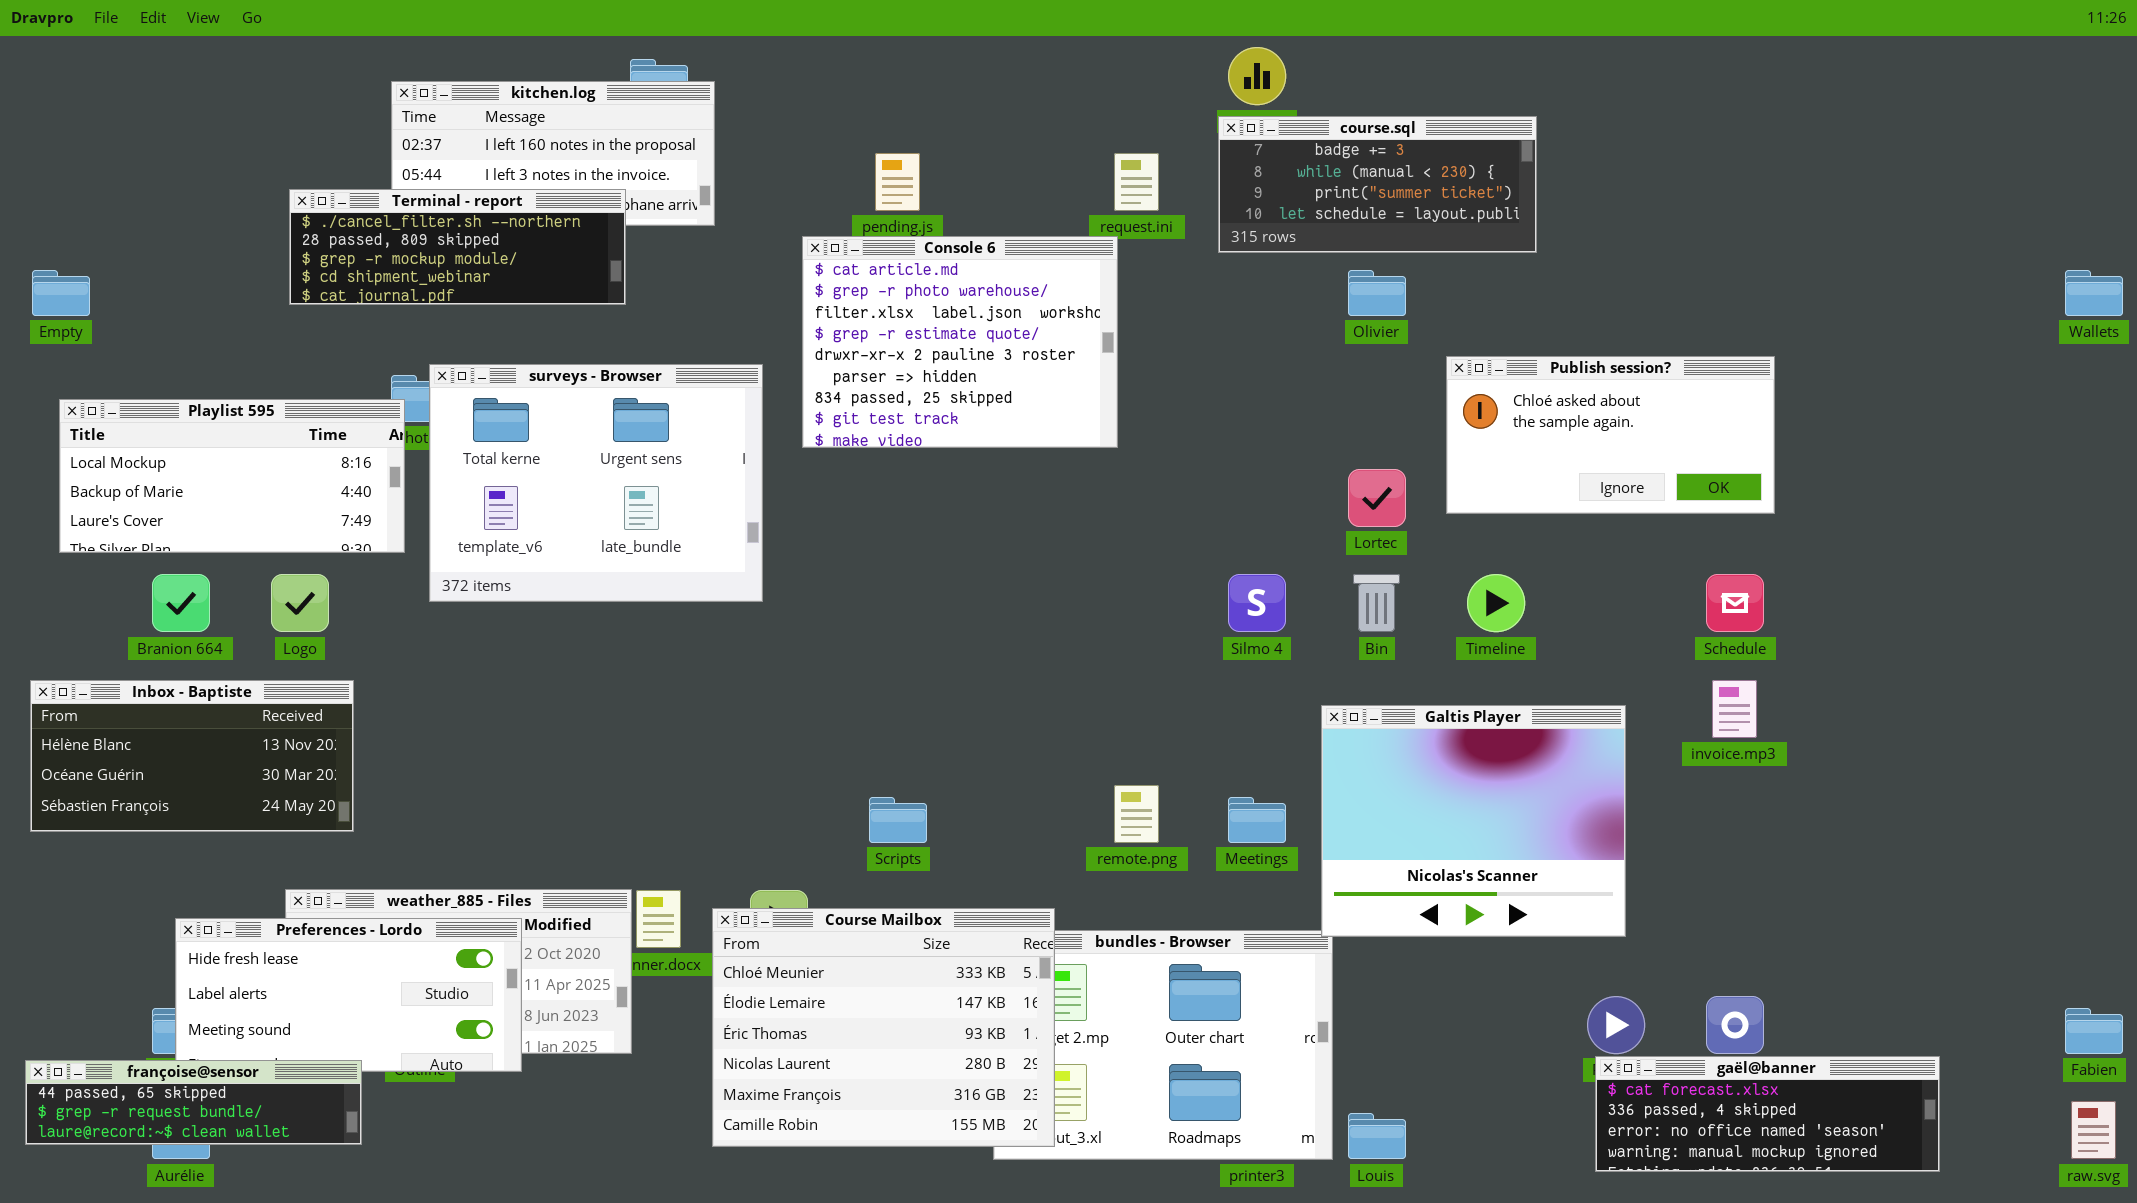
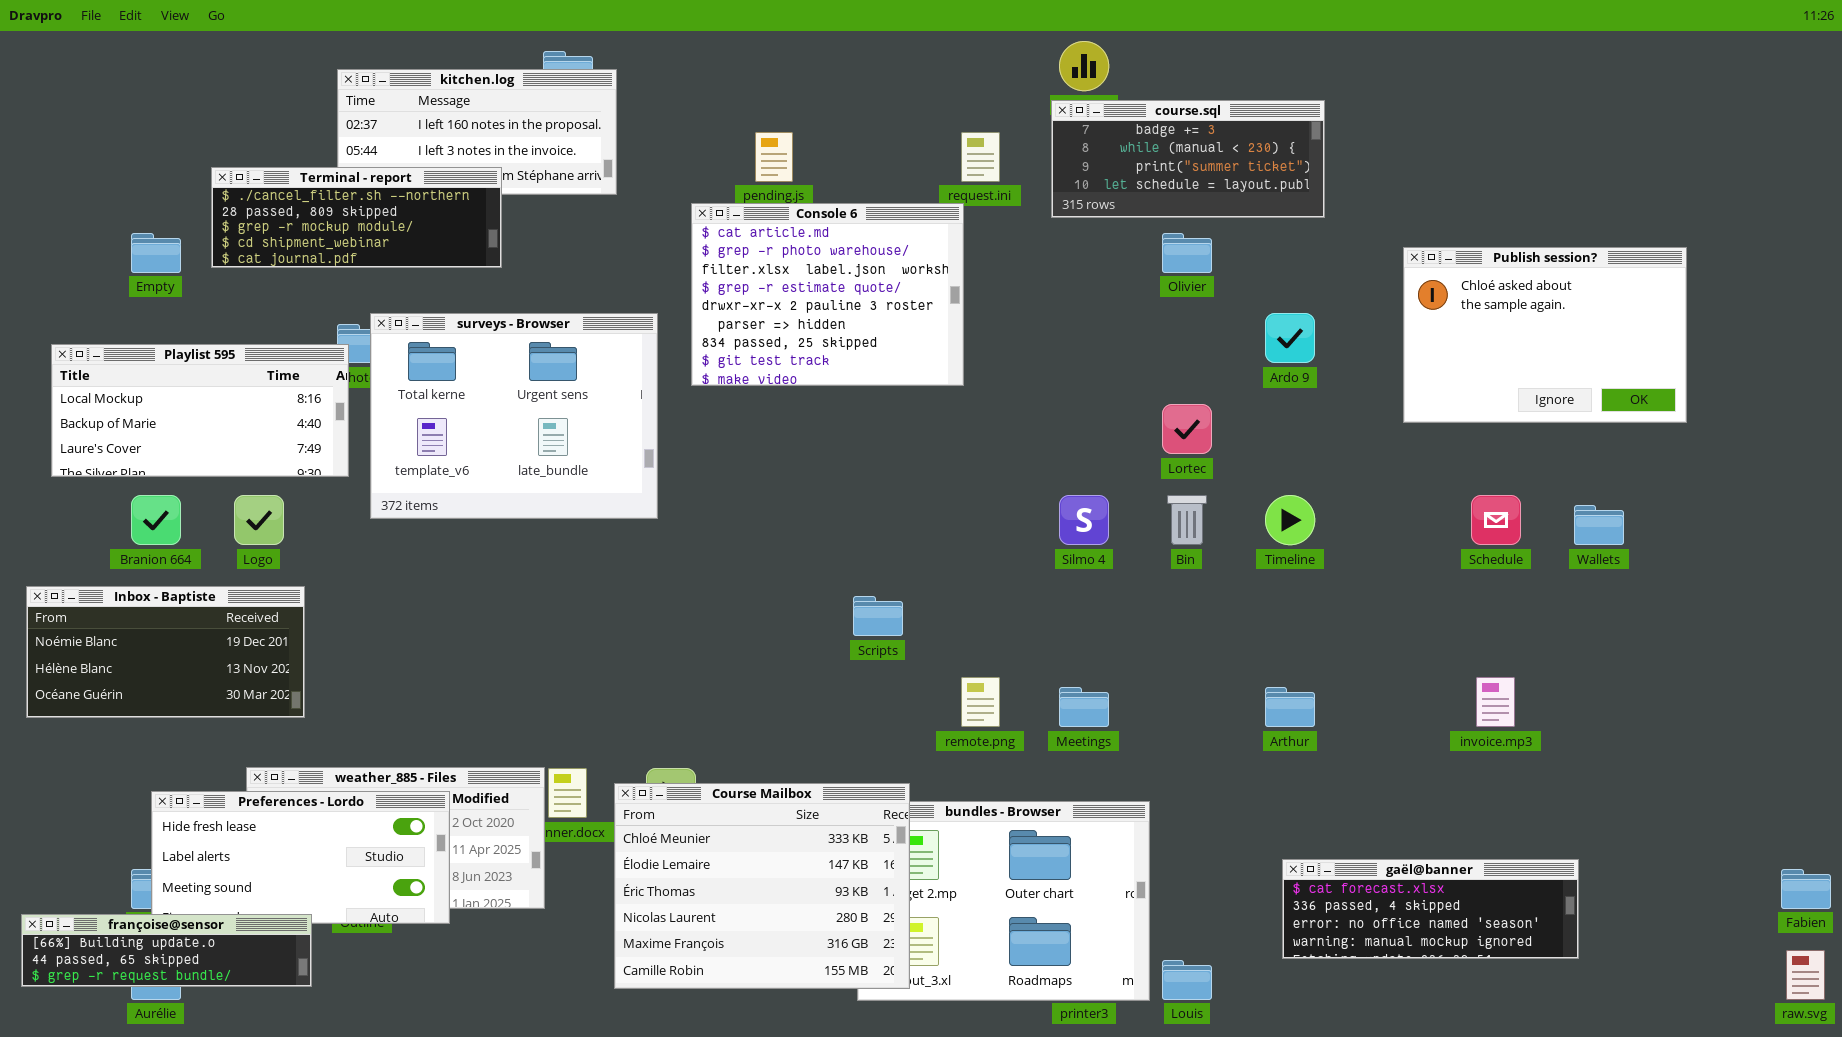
Terminal - report: [289,189,626,305] -> [211,167,502,268], moved
Empty: [32,270,90,316] -> [131,233,181,273], moved
Wallets: [2065,270,2123,316] -> [1574,505,1624,545], moved
Publish session?: [1446,356,1775,514] -> [1403,247,1687,423], moved, resized
Inbox - Baptiste: [30,680,354,832] -> [26,586,305,718], scrolled up 1 row
invoice.mp3: [1712,680,1757,738] -> [1476,677,1515,727], moved
Galtis Player: [1321,705,1626,937] -> none, closed
Scripts: [869,797,927,843] -> [853,596,903,636], moved
gaël@banner: [1595,1056,1940,1172] -> [1282,859,1579,959], moved
françoise@sensor: [25,1060,362,1145] -> [21,914,312,987], scrolled up 1 row

